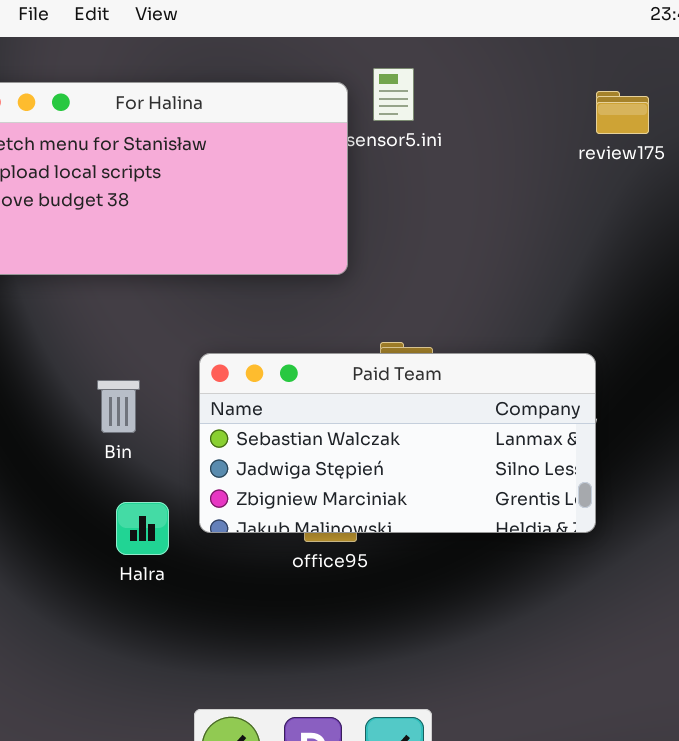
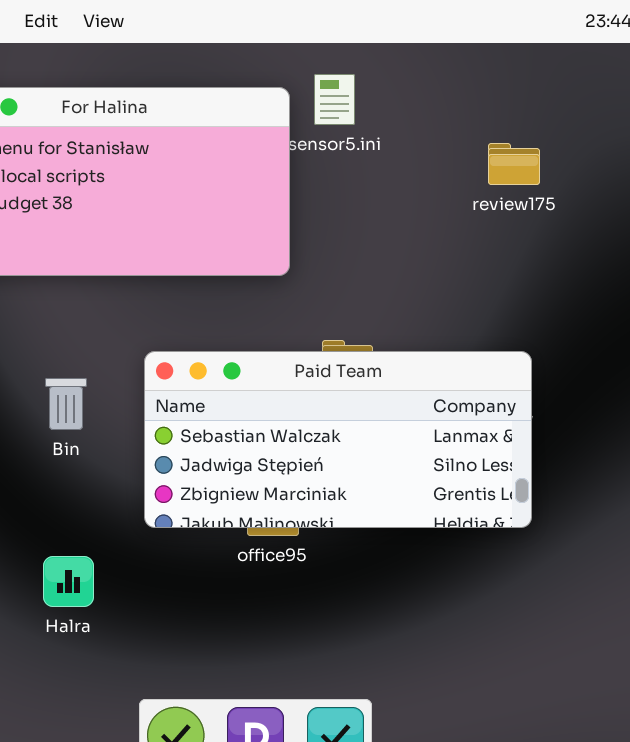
review175: [596,91,649,134] -> [488,143,540,185], moved
Halra: [116,502,169,555] -> [43,556,94,607], moved

